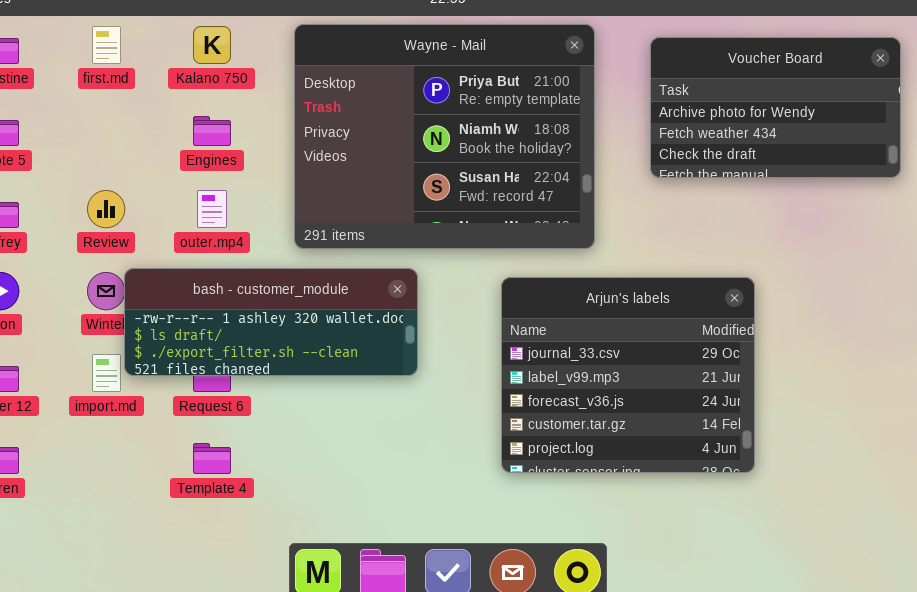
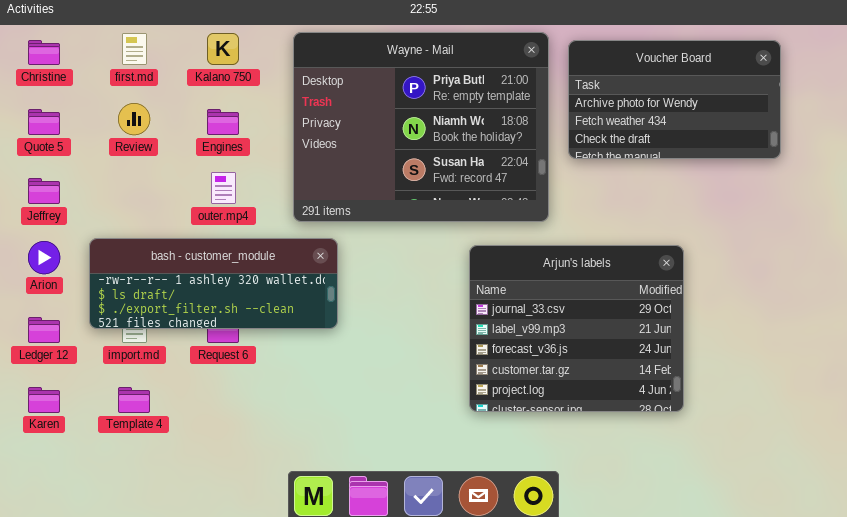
Voucher Board: [650,37,901,178] -> [568,40,781,159], moved
Review: [87,190,125,228] -> [118,103,150,135], moved
bash - customer_module: [124,268,418,376] -> [89,238,338,329], moved
Template 4: [193,443,231,474] -> [118,387,150,413], moved

